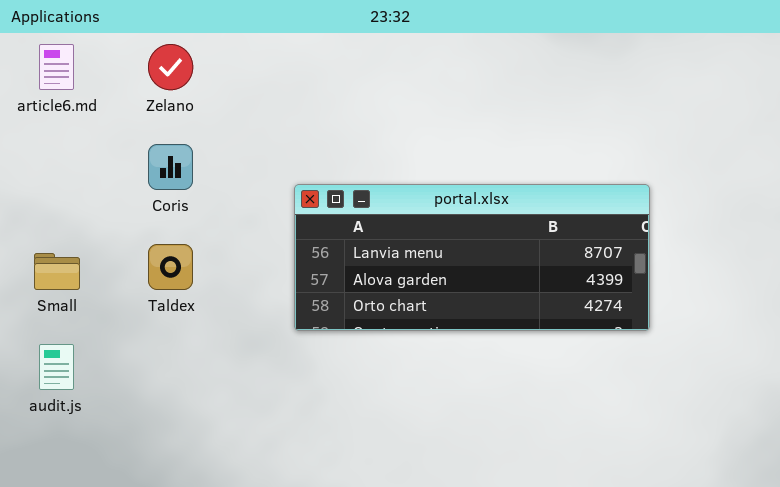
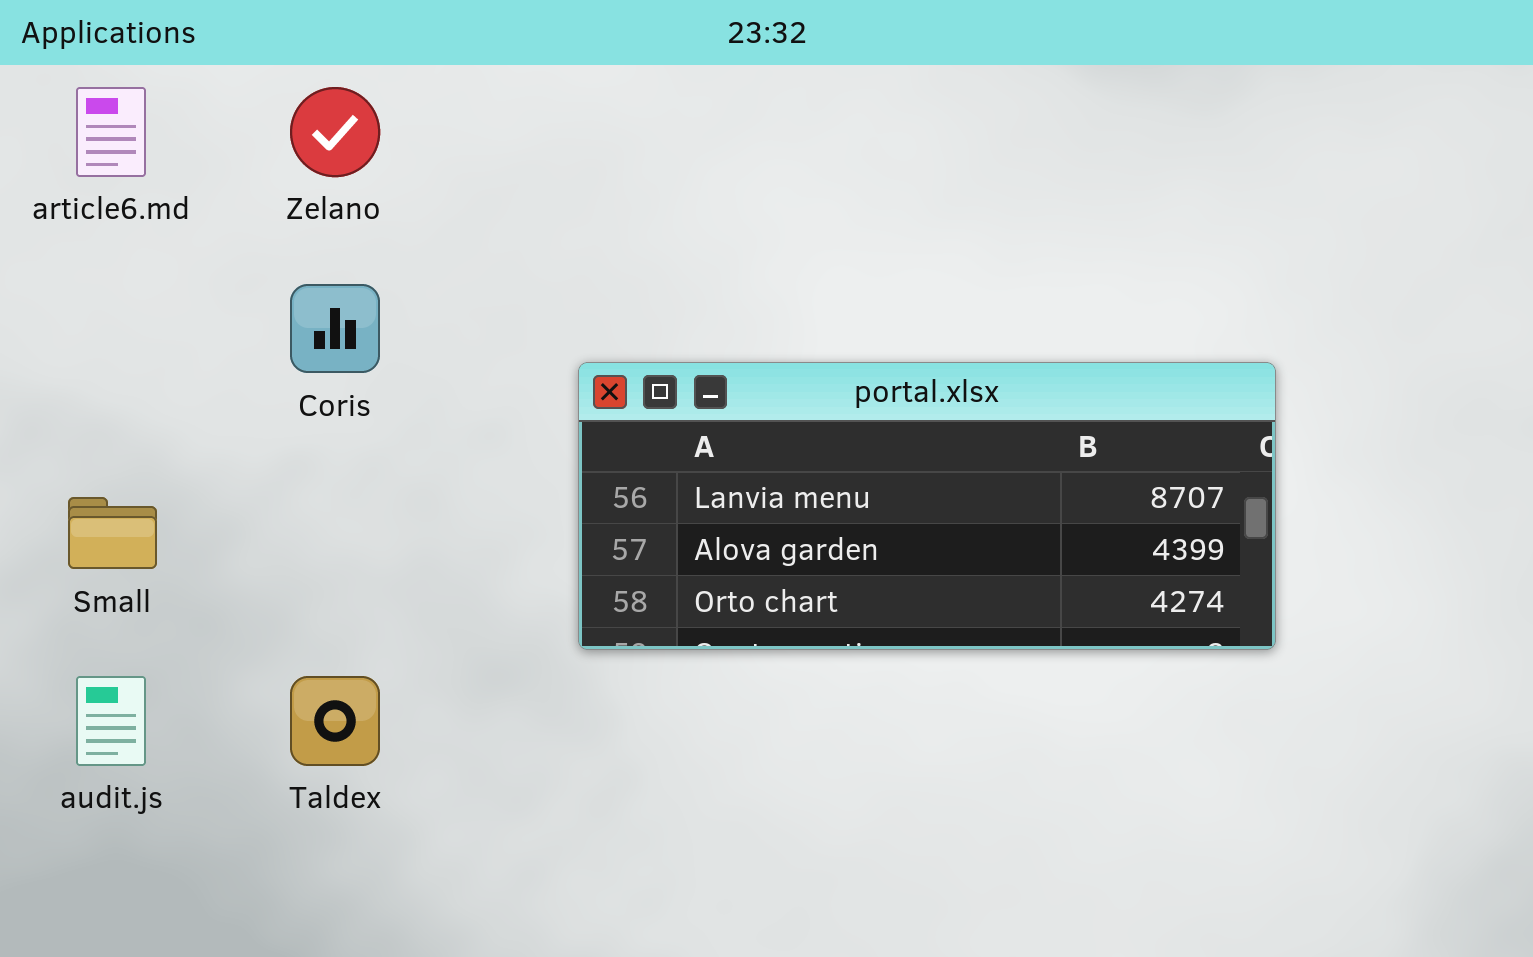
Taldex: [148,244,193,290] -> [290,676,380,766], moved

